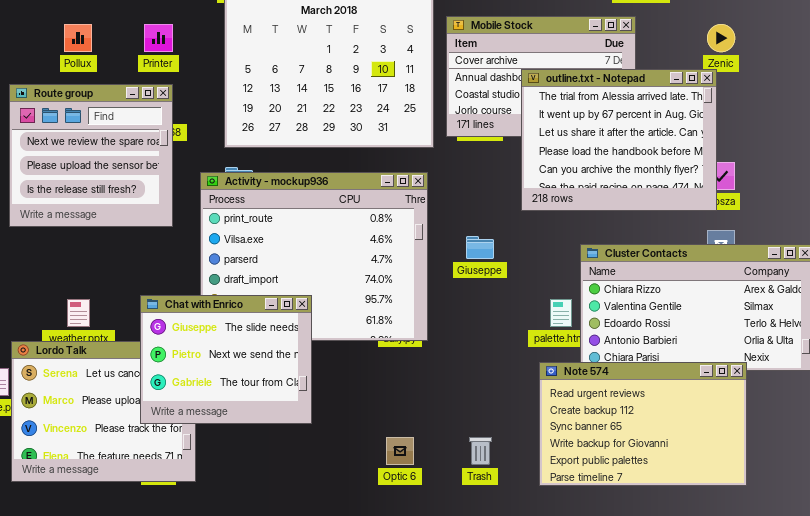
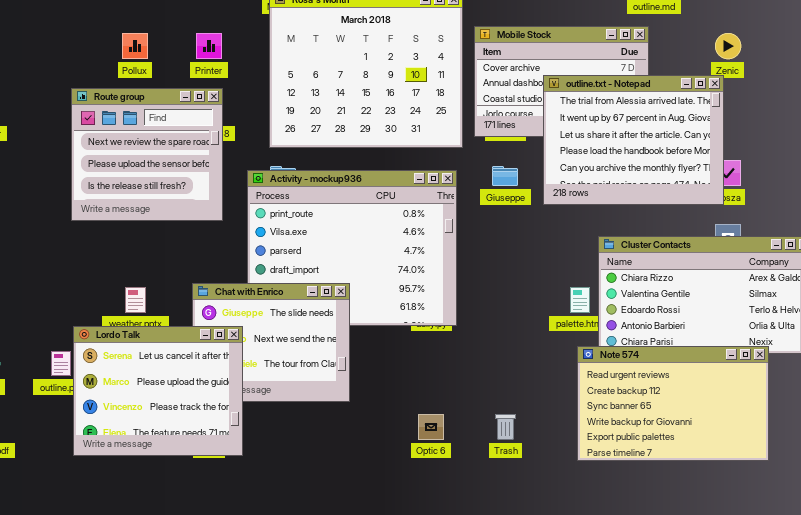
Giuseppe: [466,236,494,259] -> [492,166,518,186], moved
Lordo Talk: [11,341,196,482] -> [73,326,243,456], raised
Note 574: [539,362,747,486] -> [577,346,769,461], moved

